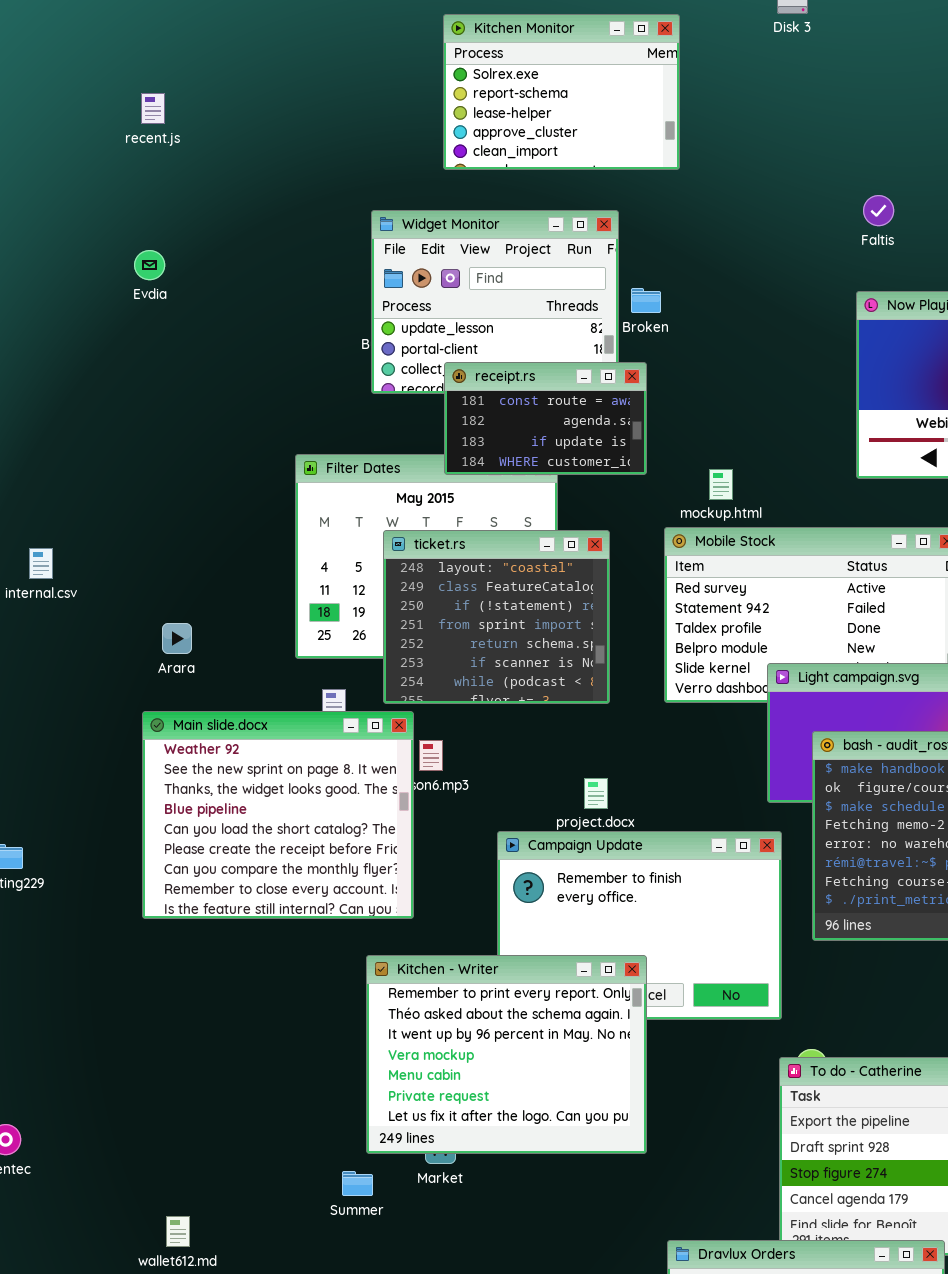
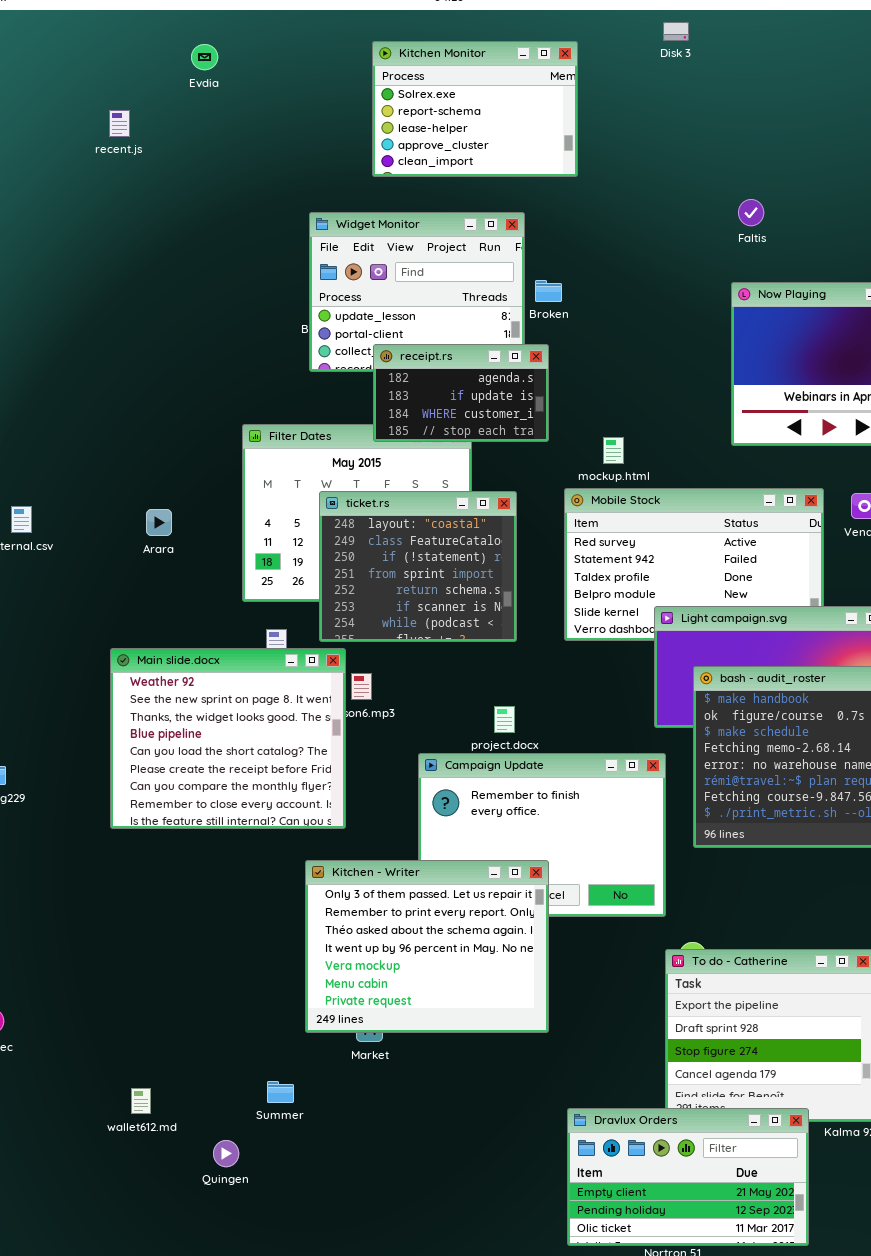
Evdia: [134,250,165,280] -> [191,44,218,70], moved
receipt.rs: [444,362,647,475] -> [373,344,549,442], scrolled down 1 row
Arara: [162,623,192,654] -> [146,509,172,536], moved
Kitchen - Writer: [366,955,647,1154] -> [305,860,549,1033], scrolled up 1 row
Summer: [342,1171,373,1196] -> [267,1081,294,1103], moved

